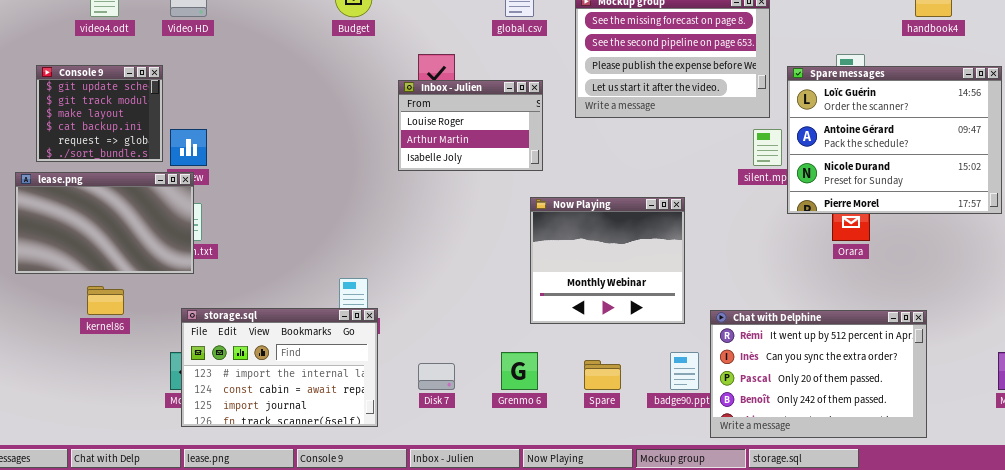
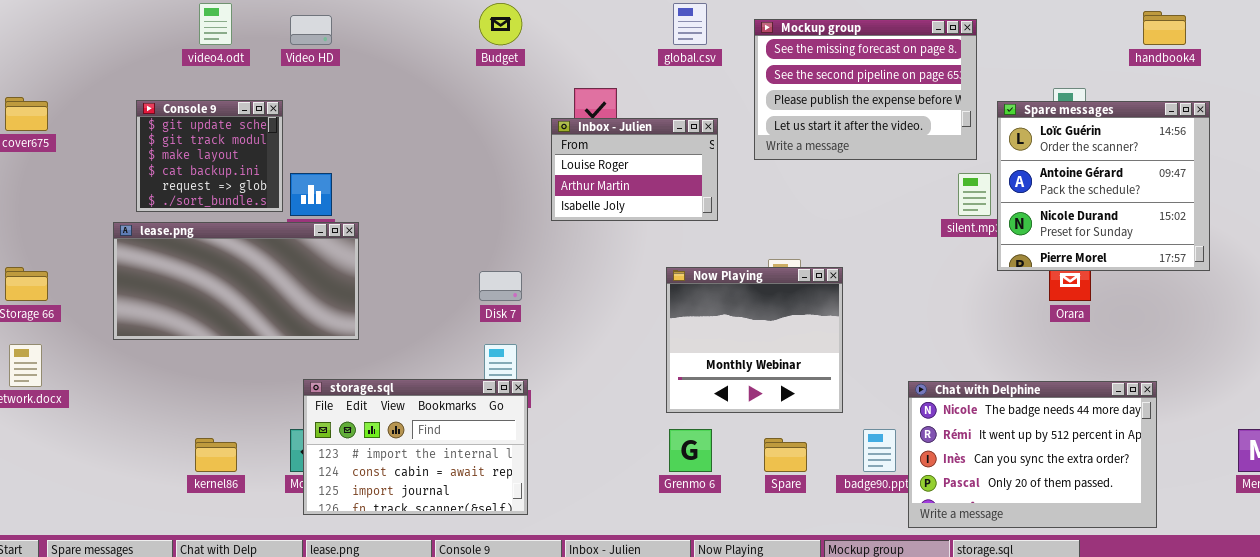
Spare messages: [787,66,1002,214] -> [997,101,1210,271], resized
lease.png: [15,172,194,274] -> [113,222,359,340], resized
Now Playing: [530,197,685,324] -> [666,267,843,413], moved
kernel86: [87,286,124,315] -> [195,438,237,472], moved
Chat with Delphine: [710,310,927,438] -> [908,381,1157,528], scrolled up 1 row
Disk 7: [418,363,455,390] -> [479,271,522,301], moved

